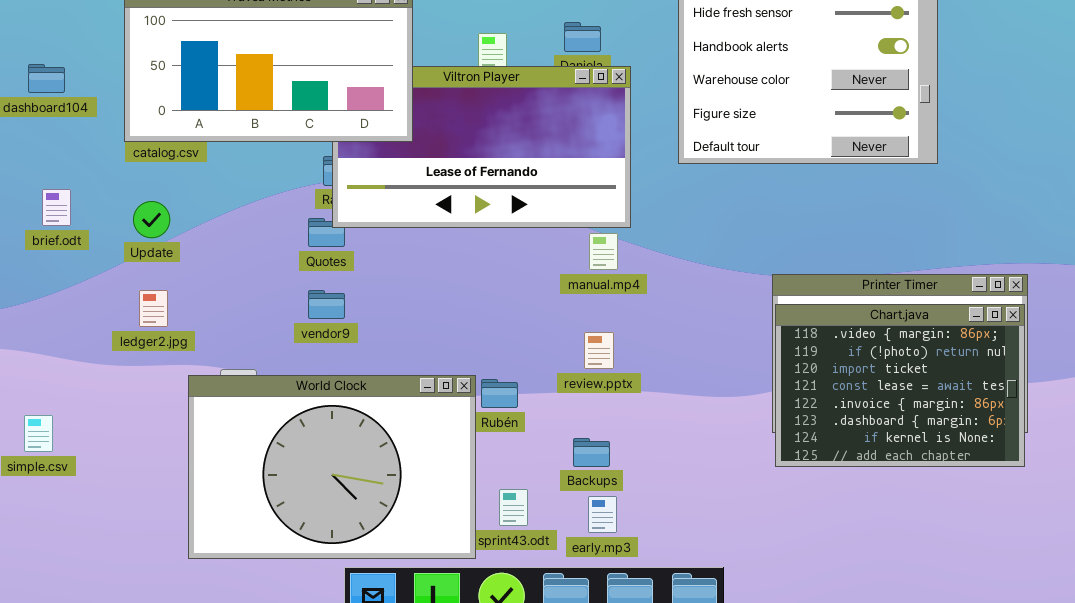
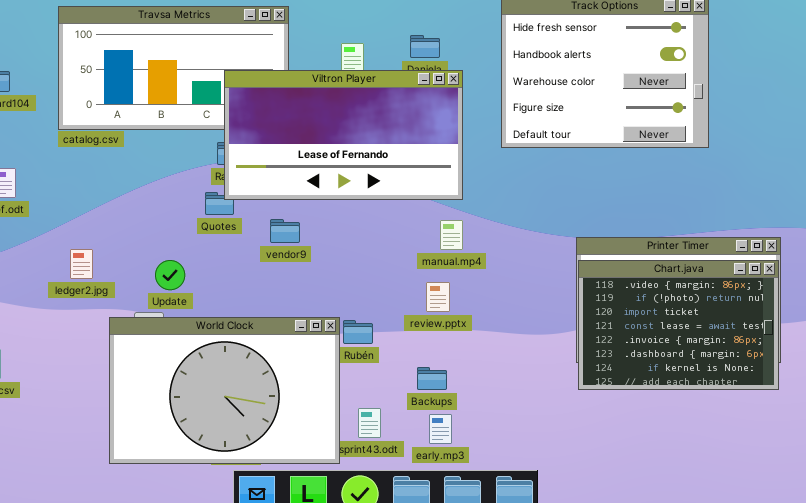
Viltron Player: [332,66,631,228] -> [224,70,463,200], raised
Update: [133,201,170,238] -> [155,260,185,290], moved
manual.mp4: [589,233,618,270] -> [440,220,463,250], moved
vendor9: [308,290,345,319] -> [270,219,300,243], moved

